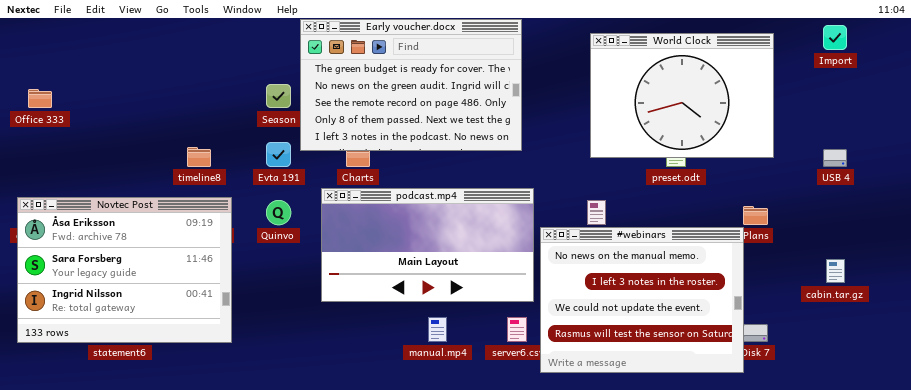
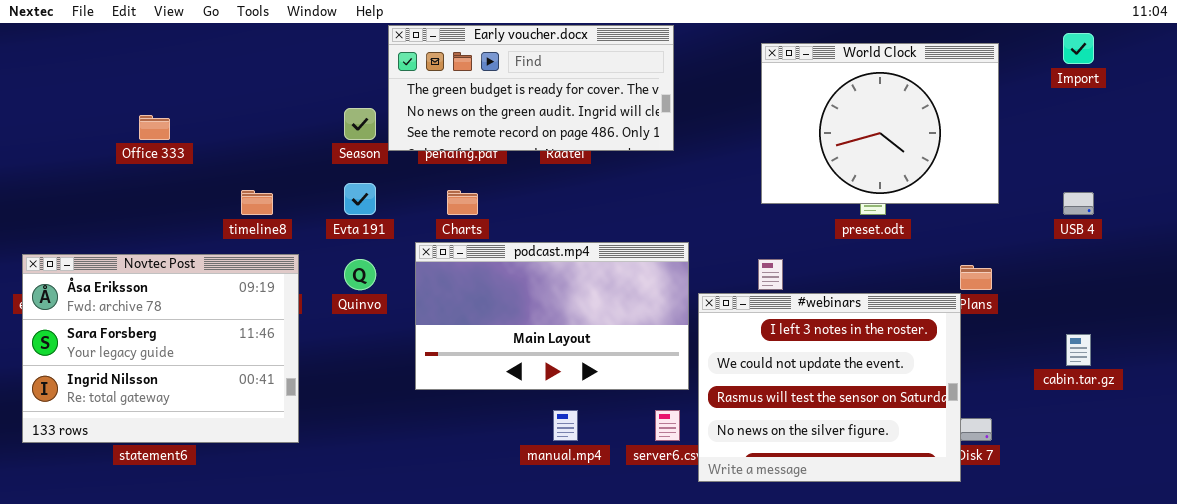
Early voucher.docx: [300,19,522,151] -> [388,25,674,151], resized
Office 333: [28,89,52,108] -> [139,115,170,140], moved
#webinars: [540,227,744,373] -> [698,293,961,482], scrolled down 1 row

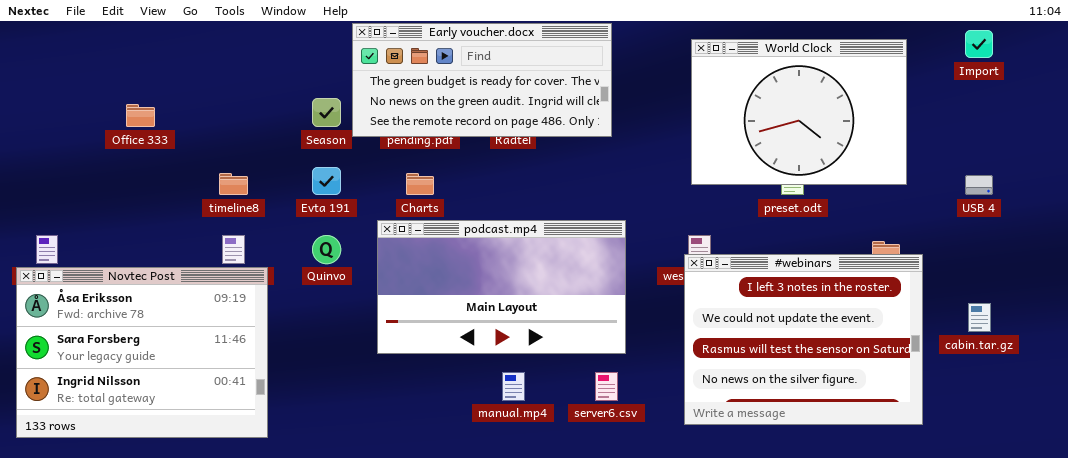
Novtec Post: [22,254,299,443] -> [16,267,268,438], moved
#webinars: [698,293,961,482] -> [684,254,923,425], moved

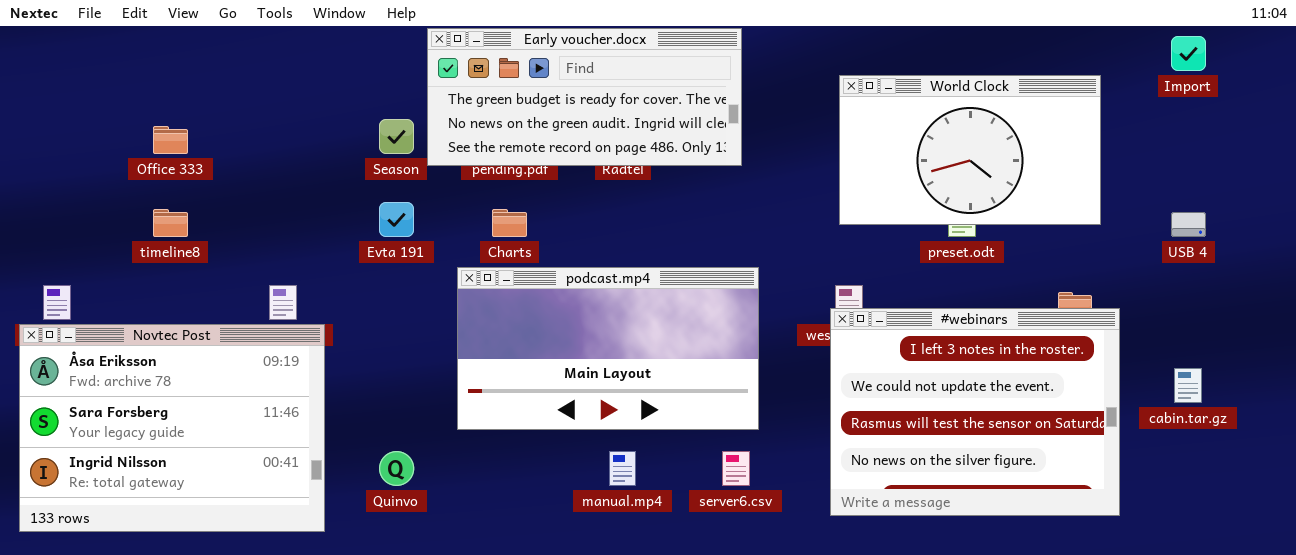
World Clock: [691,39,907,185] -> [839,75,1101,225], resized
timeline8: [219,173,248,195] -> [153,209,188,237], moved
Quinvo: [312,235,341,264] -> [379,451,414,486], moved

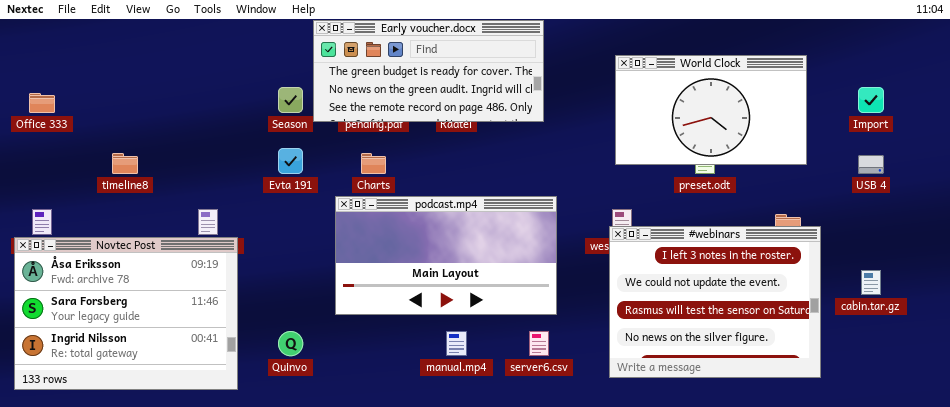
Import: [1171,36,1206,71] -> [858,87,884,113], moved
Office 333: [153,126,188,154] -> [29,93,55,113], moved

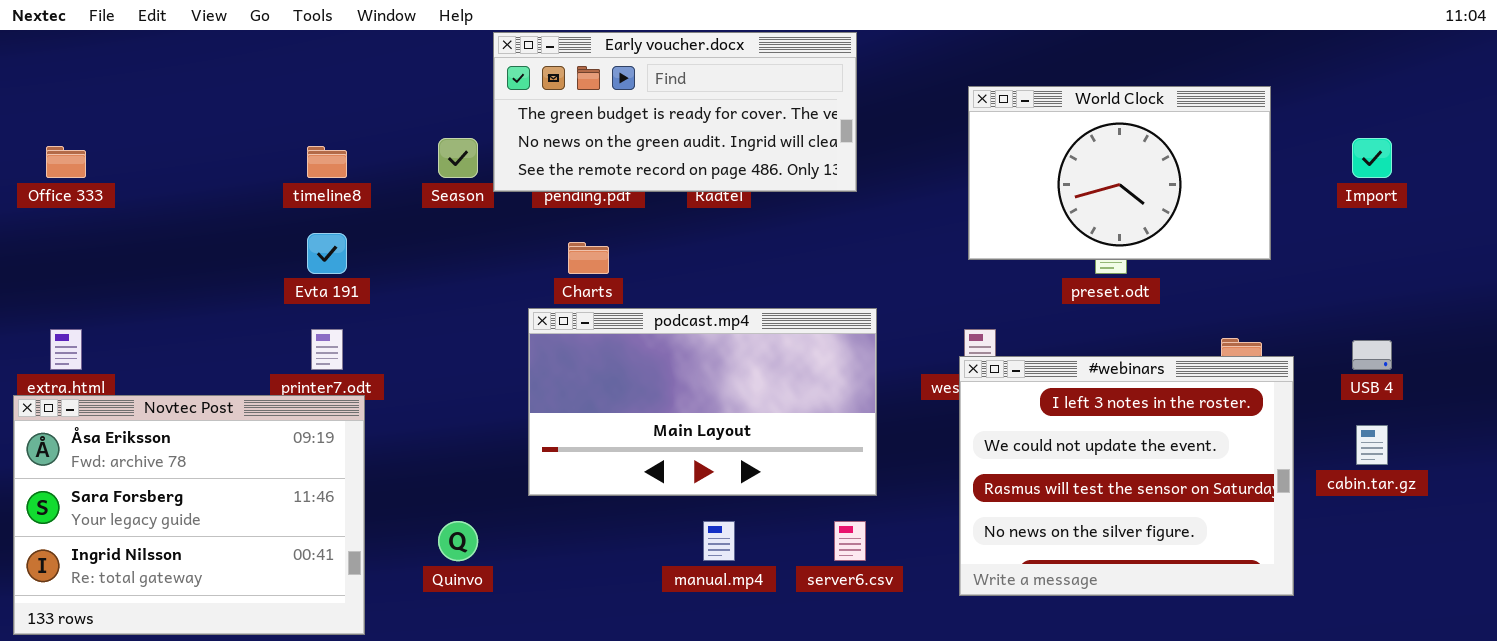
Evta 191: [278,148,303,174] -> [307,233,347,274], moved
timeline8: [112,153,138,174] -> [307,146,347,178], moved
USB 4: [858,155,884,174] -> [1352,340,1392,370], moved
Novtec Post: [14,237,238,390] -> [13,395,365,635], moved

